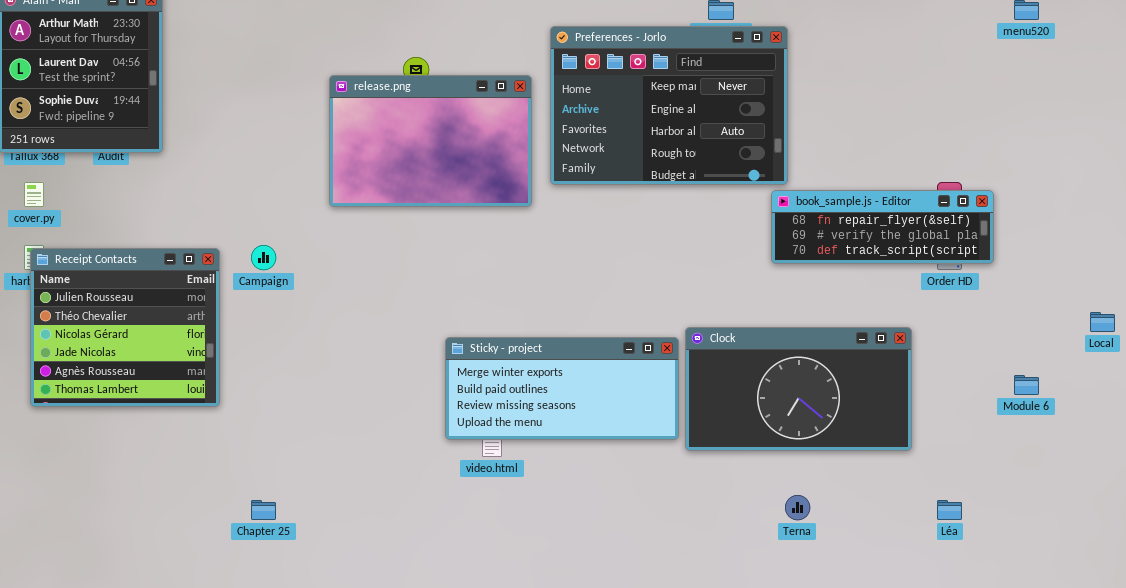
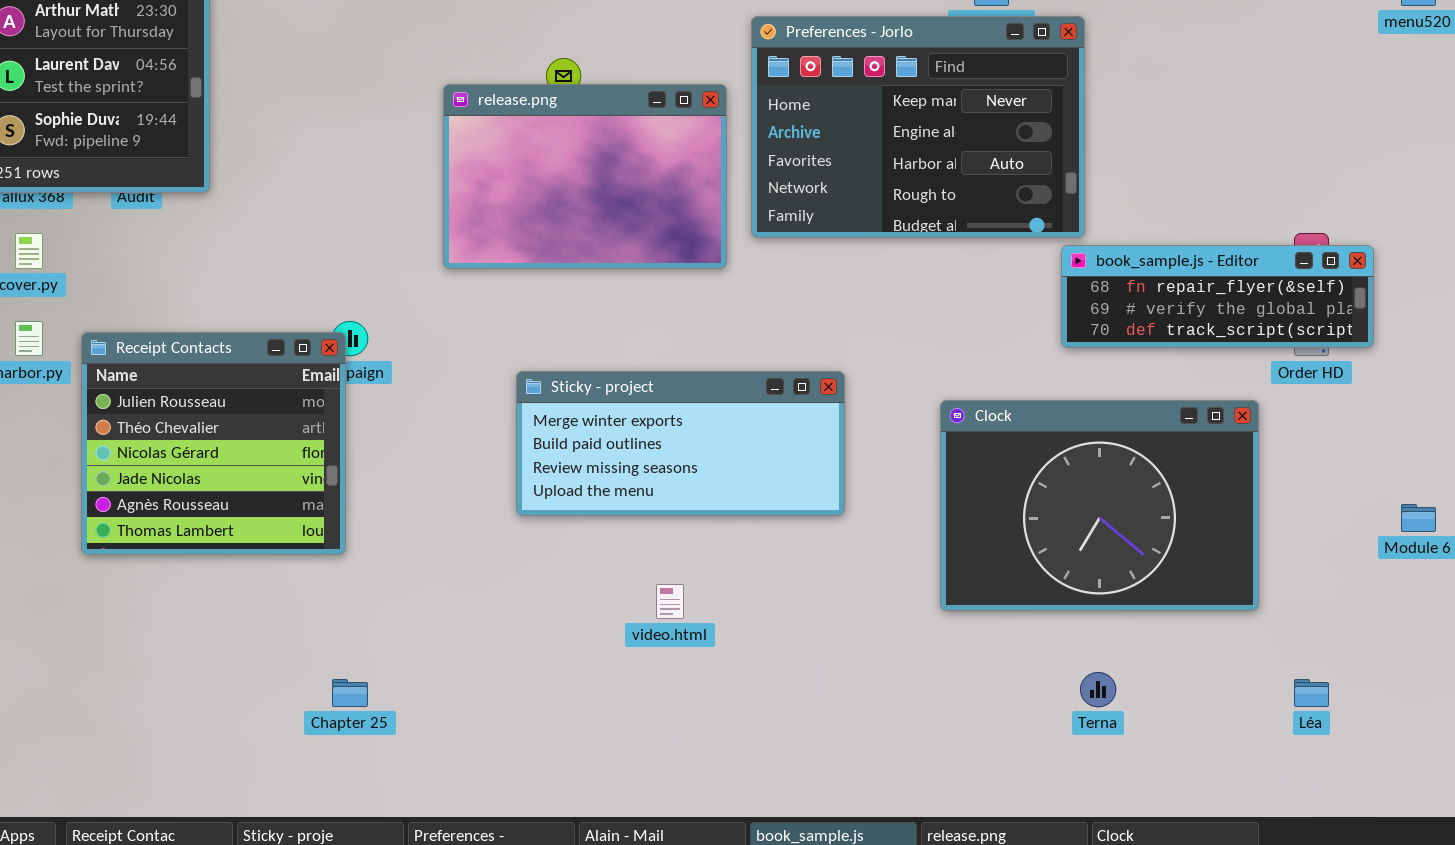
Receipt Contacts: [30,248,220,407] -> [81,332,346,555], moved
Clock: [685,327,912,451] -> [940,400,1259,611], resized
Sticky - project: [445,337,679,440] -> [516,371,845,516], moved

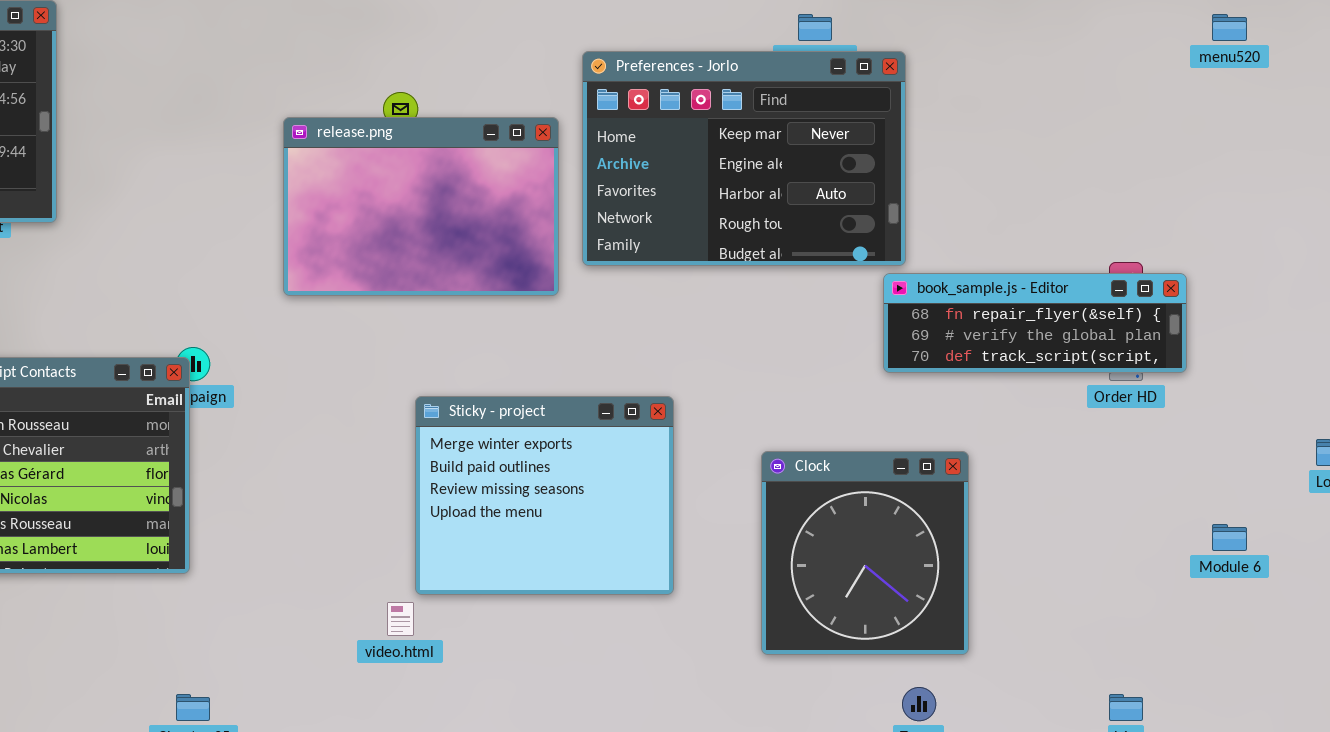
Sticky - project: [516,371,845,516] -> [415,396,674,595], resized
Clock: [940,400,1259,611] -> [761,451,969,655], moved, resized
video.html: [656,584,684,619] -> [387,602,414,636], moved

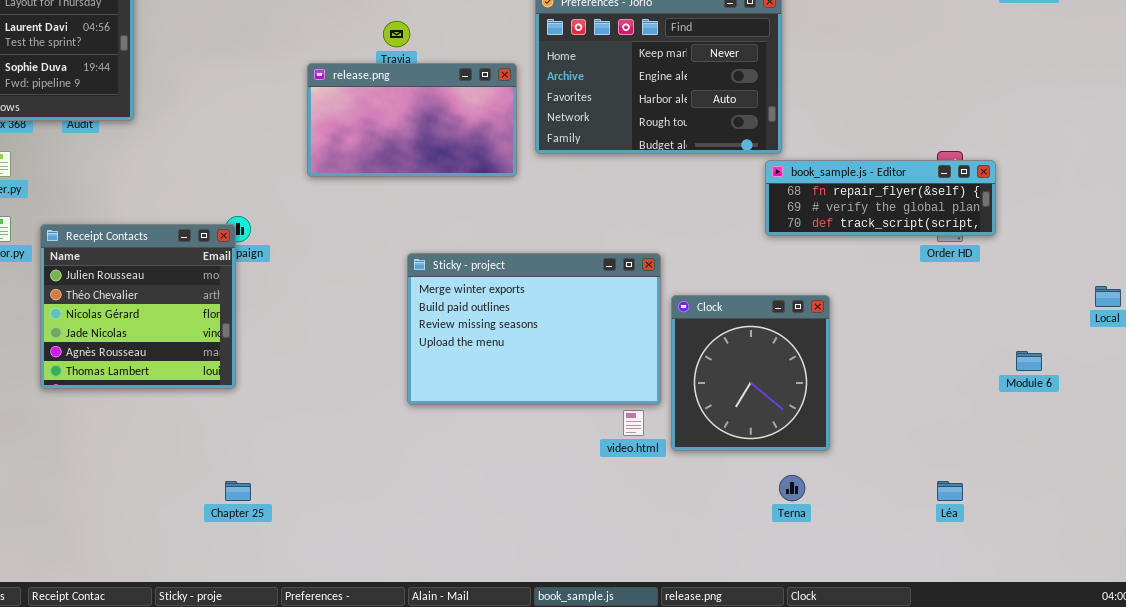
release.png: [283,117,559,296] -> [307,63,517,177], resized
Sticky - project: [415,396,674,595] -> [407,253,661,405], resized
video.html: [387,602,414,636] -> [623,410,644,436], moved

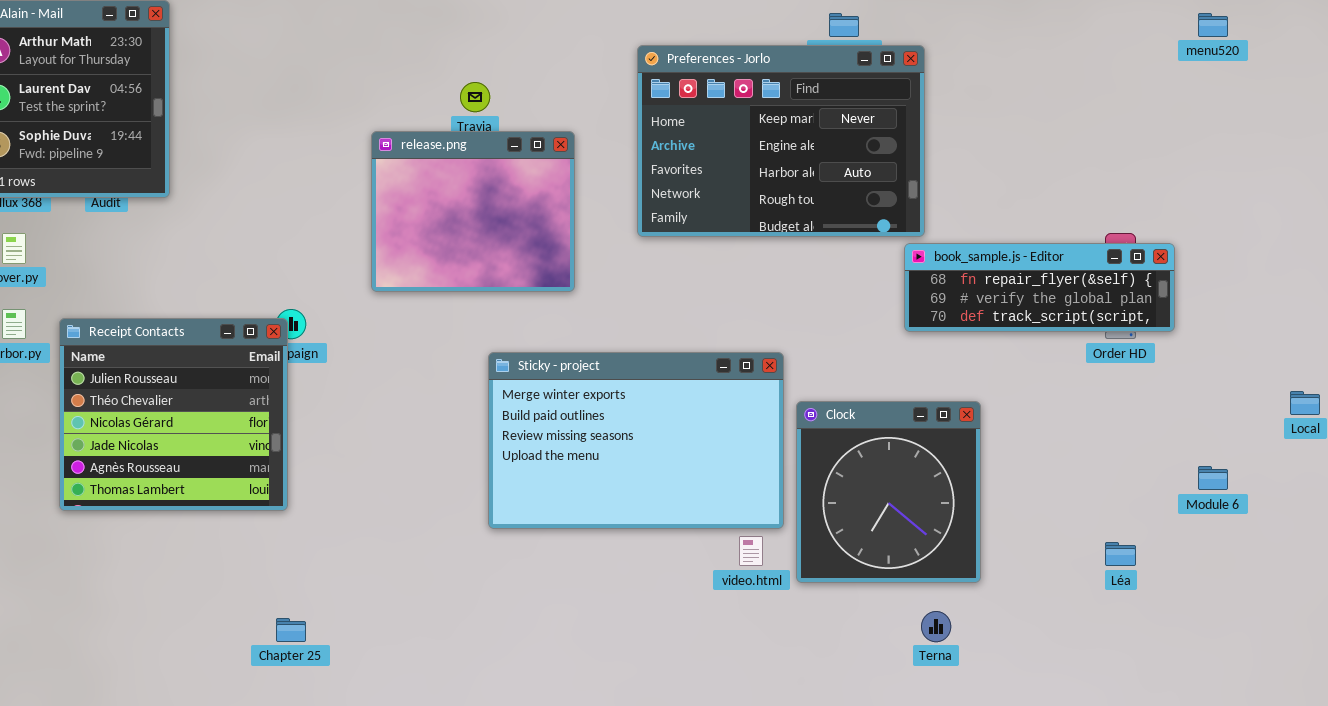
release.png: [307,63,517,177] -> [371,131,575,292], resized
Léa: [937,481,963,501] -> [1105,542,1136,566], moved

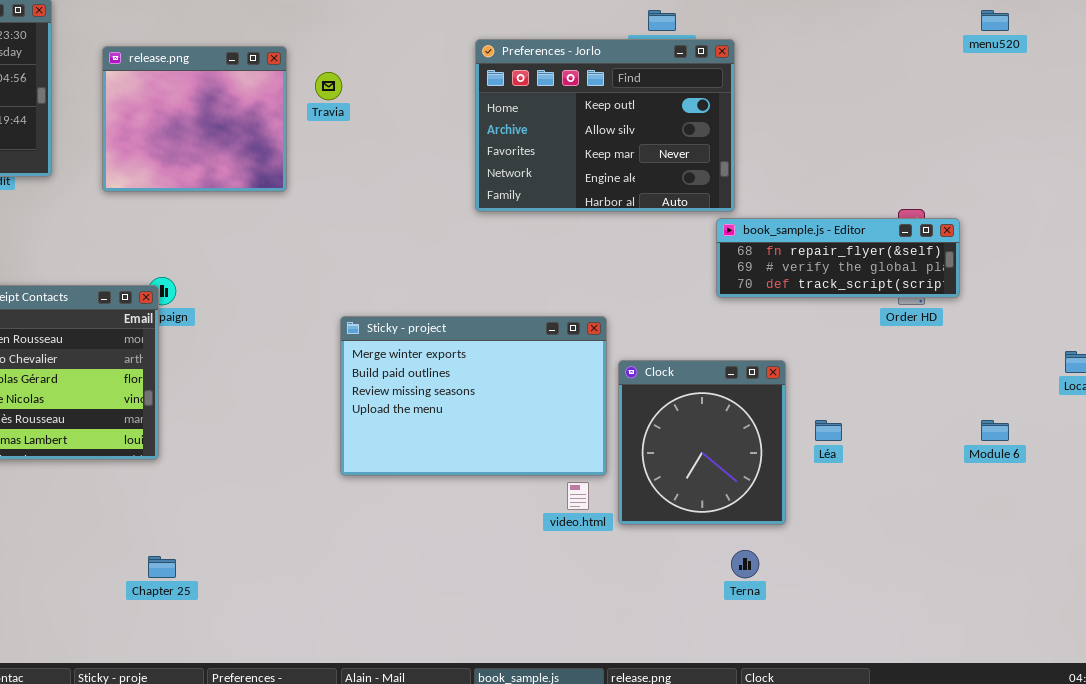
Preferences - Jorlo: [637,45,925,237] -> [475,39,735,212], scrolled up 2 rows
release.png: [371,131,575,292] -> [102,46,287,192], moved
Léa: [1105,542,1136,566] -> [815,420,842,441], moved

